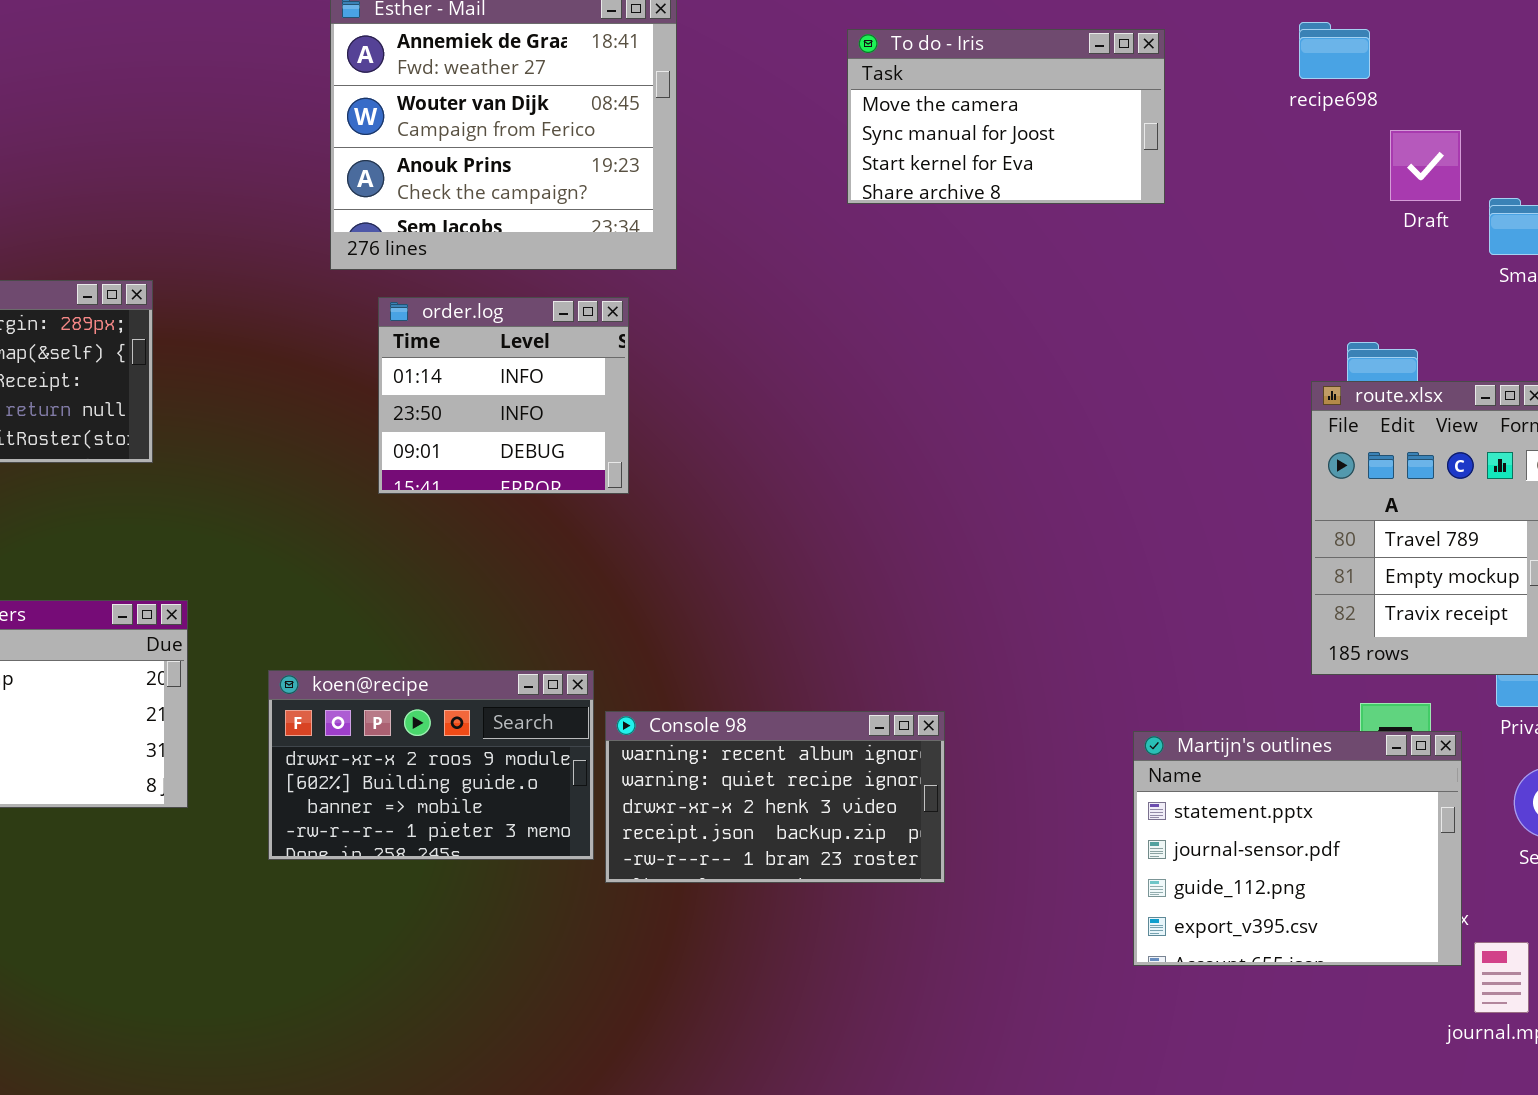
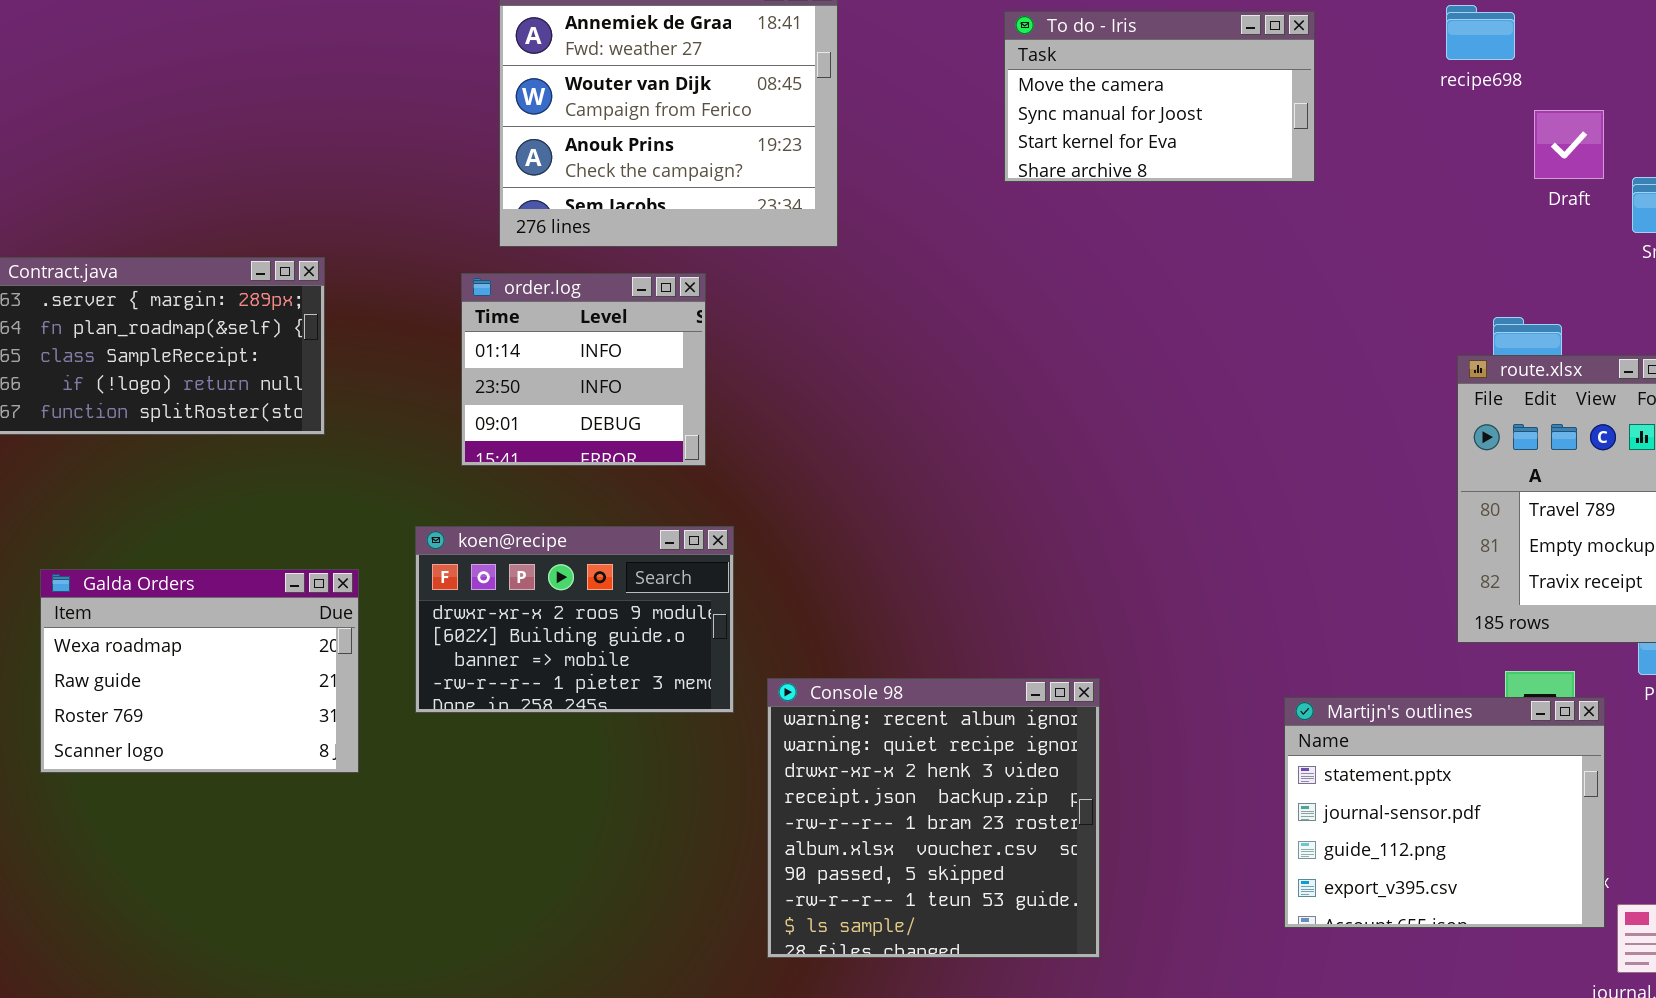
order.log: [378,297,629,494] -> [461,273,706,466], moved
koen@recipe: [268,670,594,860] -> [415,526,734,713], moved
Console 98: [605,711,945,883] -> [767,678,1100,958], resized

